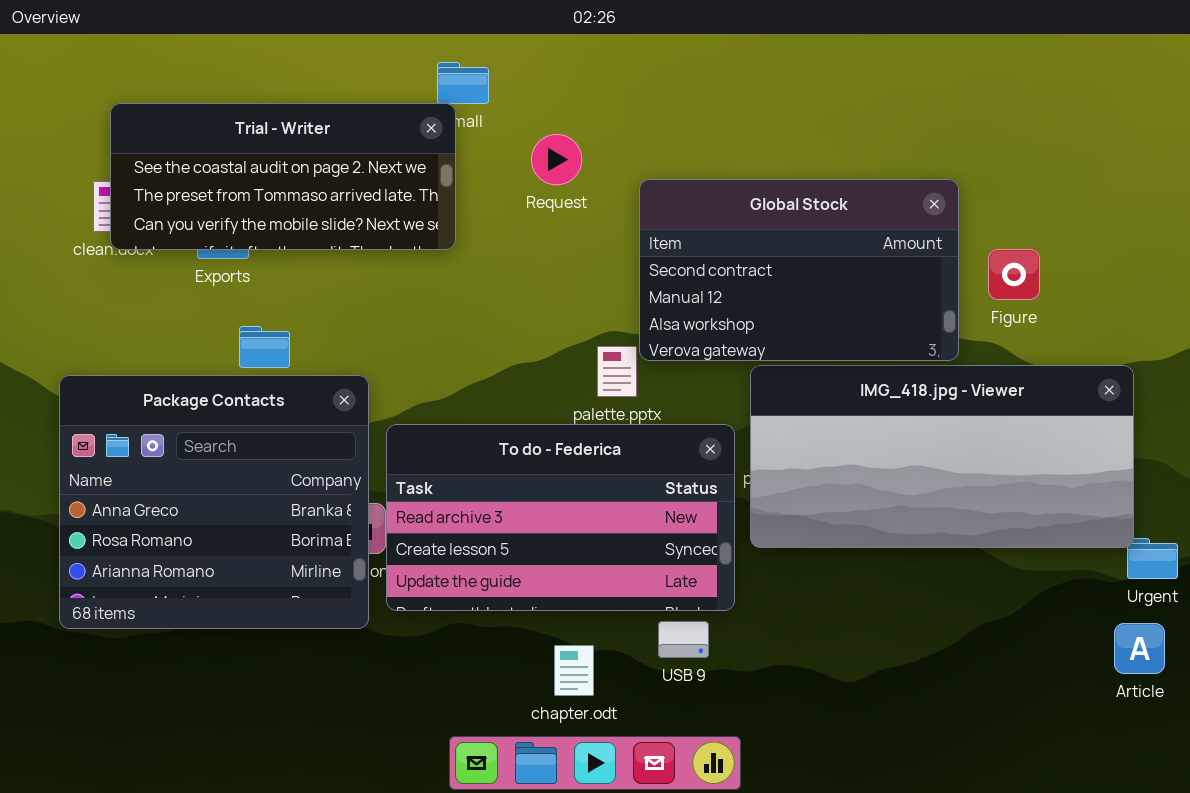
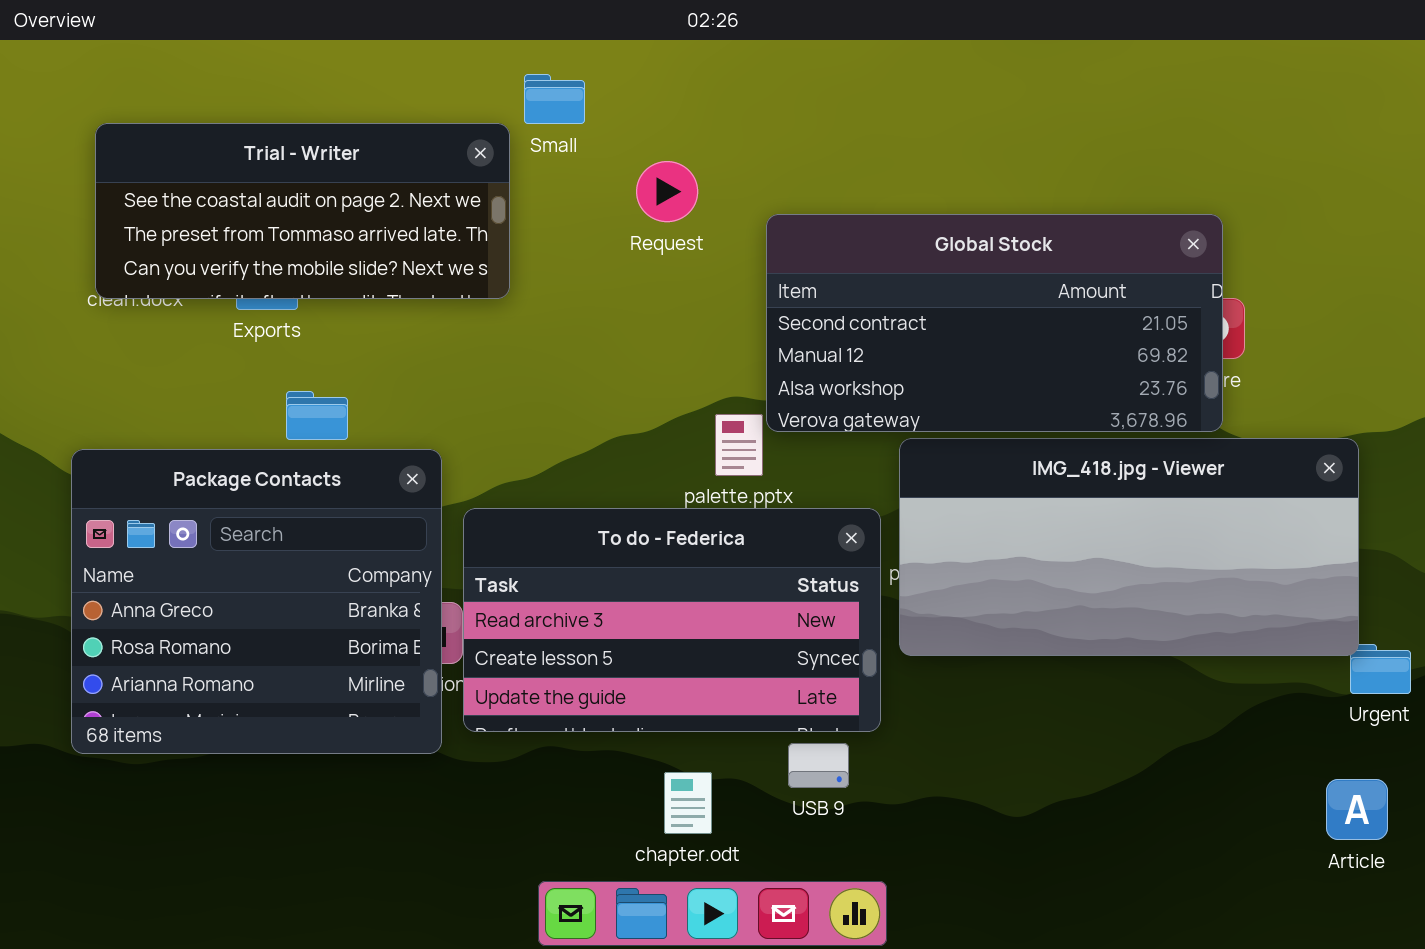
Trial - Writer: [110,103,456,250] -> [95,123,510,299], moved
Global Stock: [639,179,959,361] -> [766,214,1223,432], resized
Article: [1114,623,1165,674] -> [1326,779,1388,840], moved

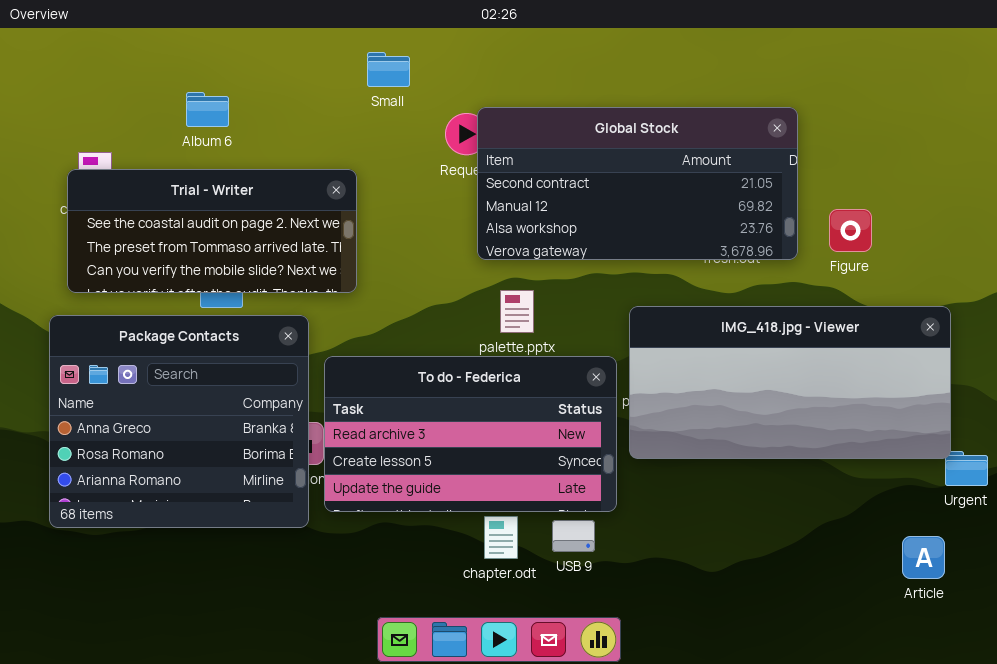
Trial - Writer: [95,123,510,299] -> [67,169,357,293], moved
Global Stock: [766,214,1223,432] -> [477,107,798,260], moved
chapter.odt: [664,772,712,834] -> [484,516,518,559], moved
Article: [1326,779,1388,840] -> [902,536,945,579], moved

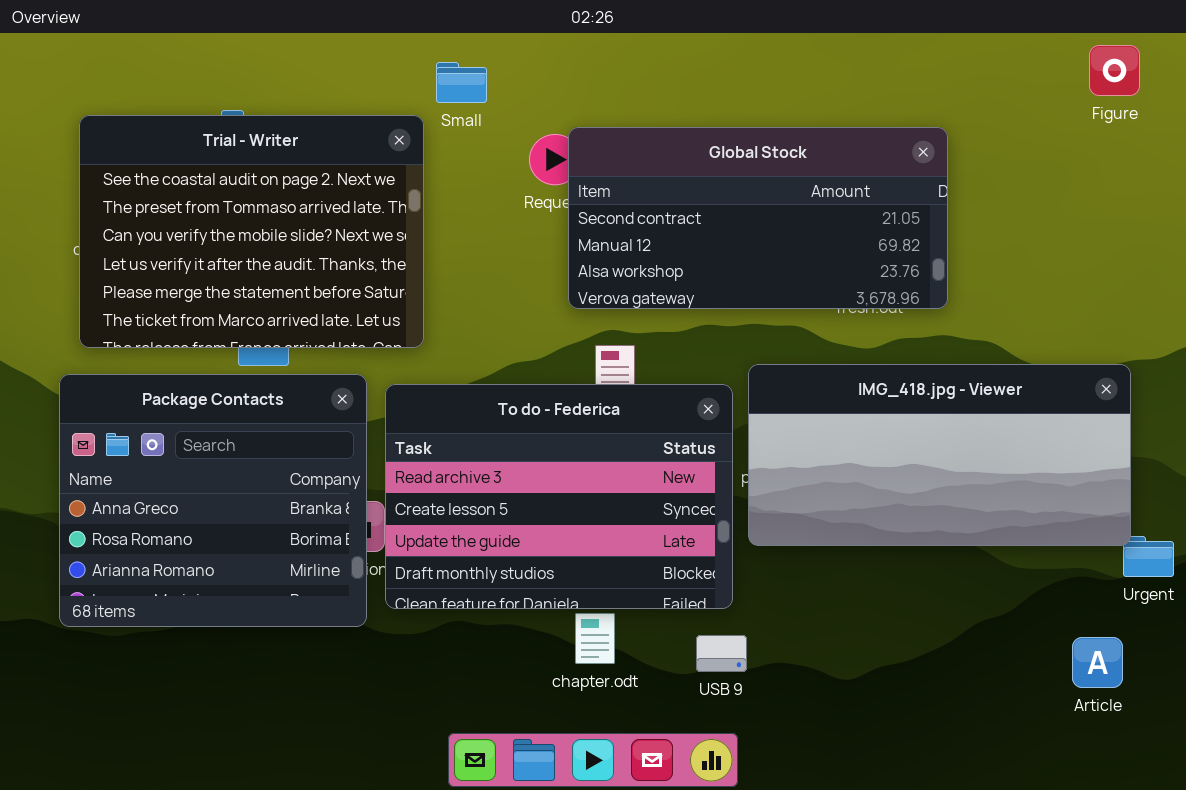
Trial - Writer: [67,169,357,293] -> [79,115,424,348], resized
Figure: [829,209,872,252] -> [1089,45,1140,96], moved
To do - Federica: [324,356,617,512] -> [385,384,733,609], resized
USB 9: [552,520,595,552] -> [696,635,747,672], moved

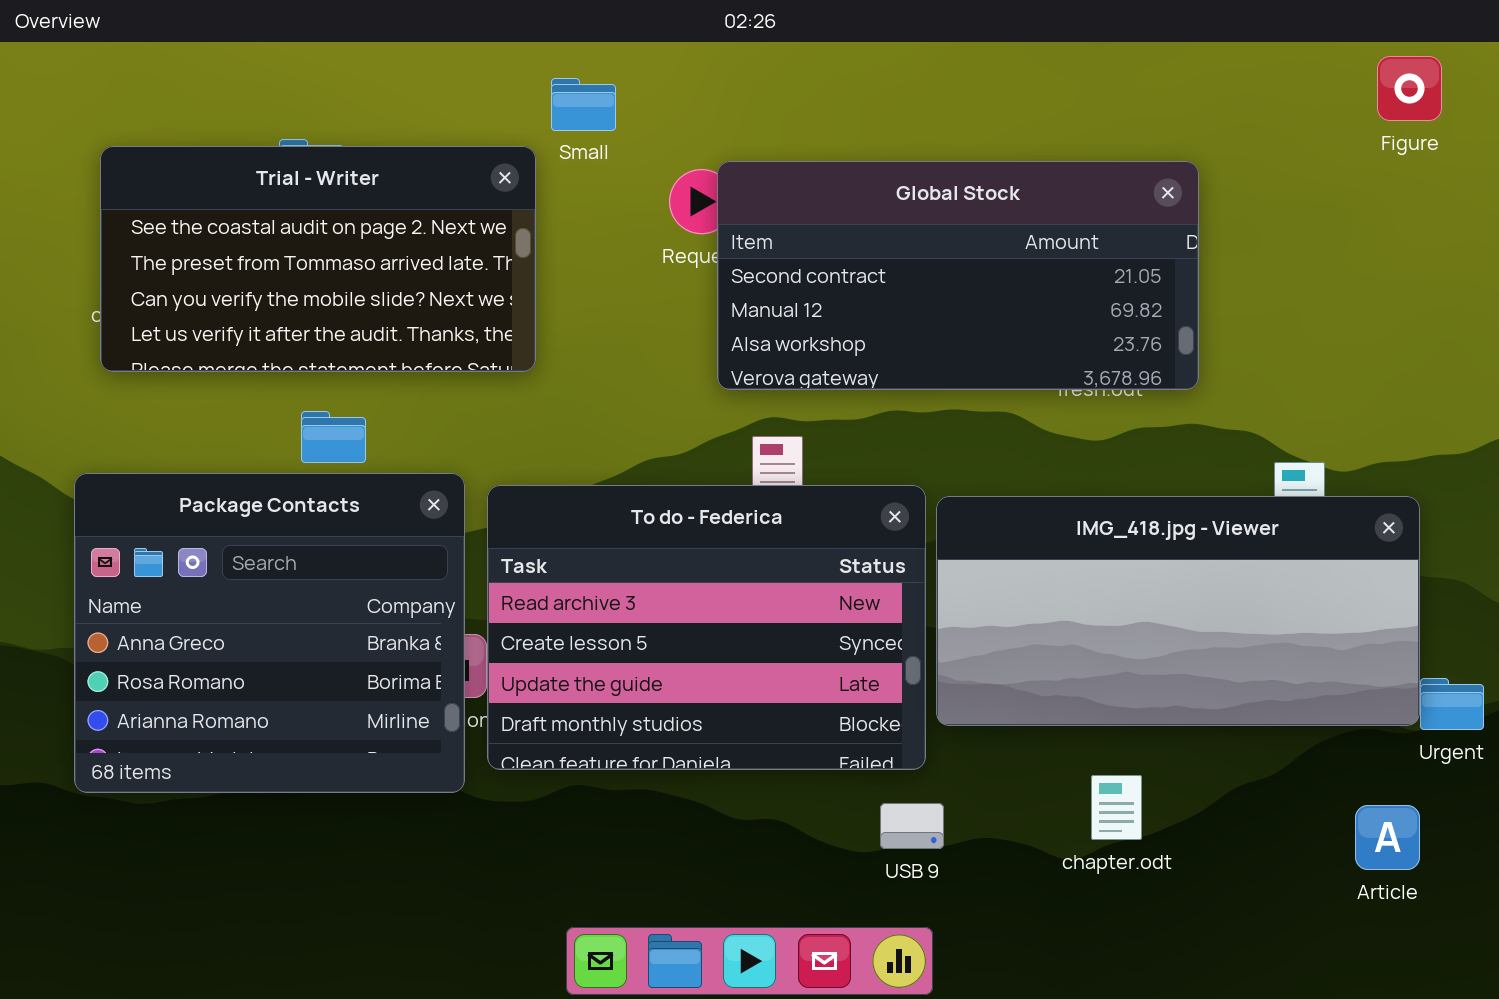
Trial - Writer: [79,115,424,348] -> [100,146,536,372], resized
IMG_418.jpg - Viewer: [748,364,1131,546] -> [936,496,1420,726], moved
chapter.odt: [575,613,615,664] -> [1091,775,1142,840], moved

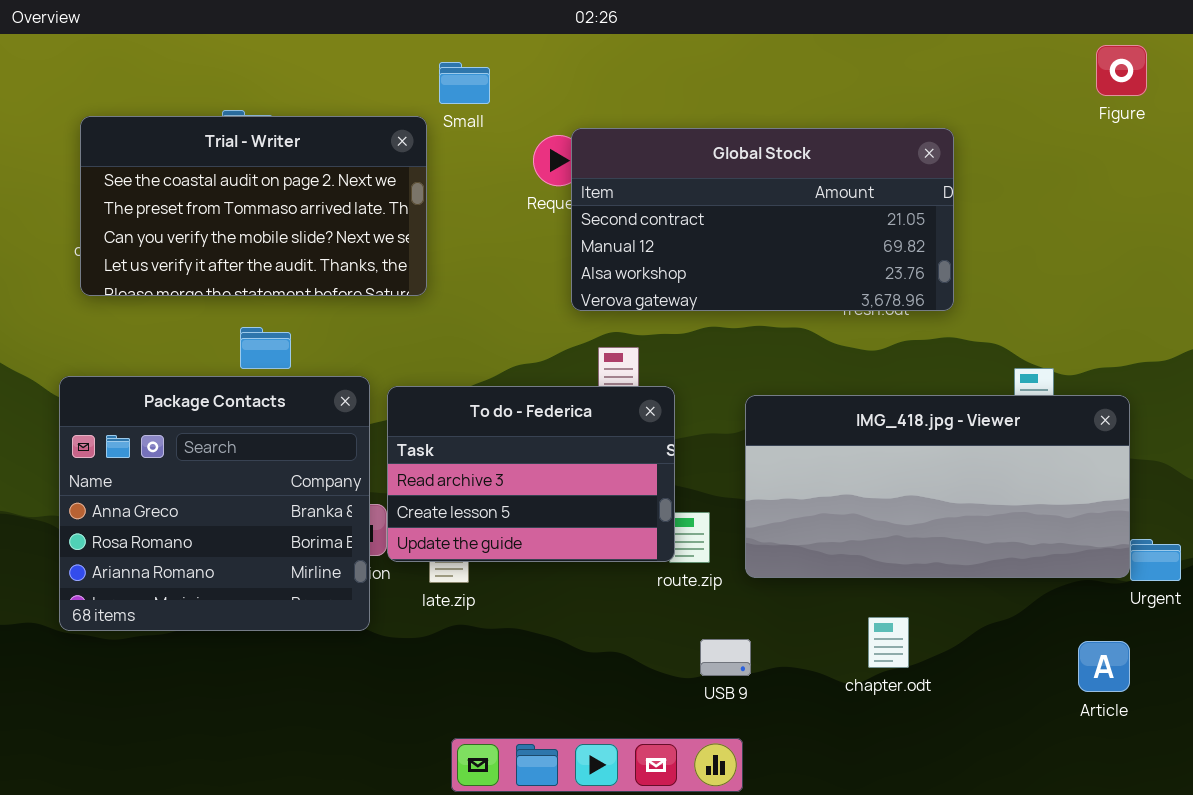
To do - Federica: [487,485,926,770] -> [387,386,675,562], resized

